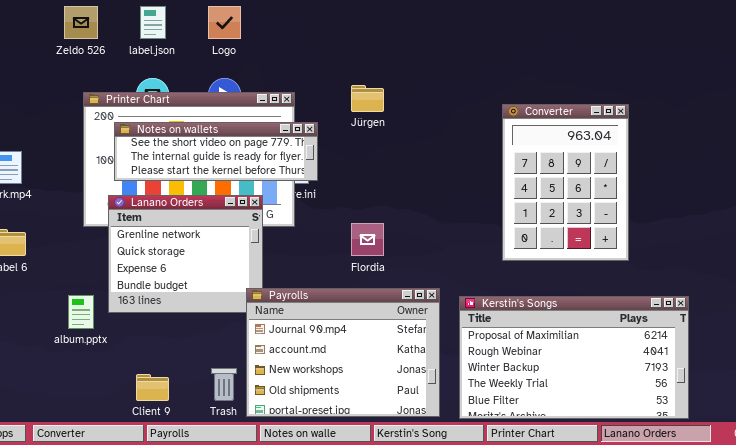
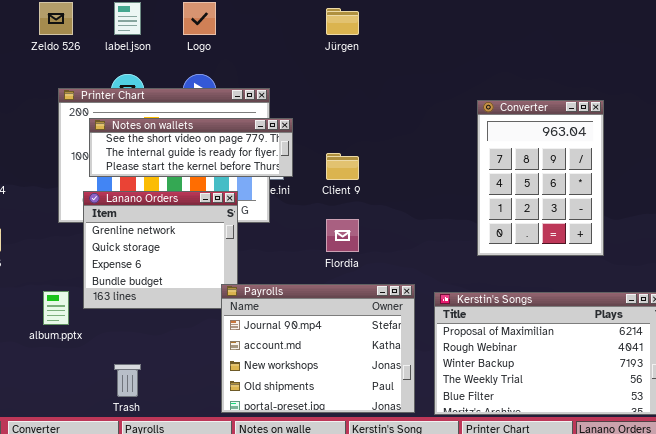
Jürgen: [351,85,384,112] -> [326,8,359,35], moved
Trash: [211,368,237,401] -> [114,364,141,397], moved
Client 9: [136,374,169,401] -> [326,153,359,180], moved

